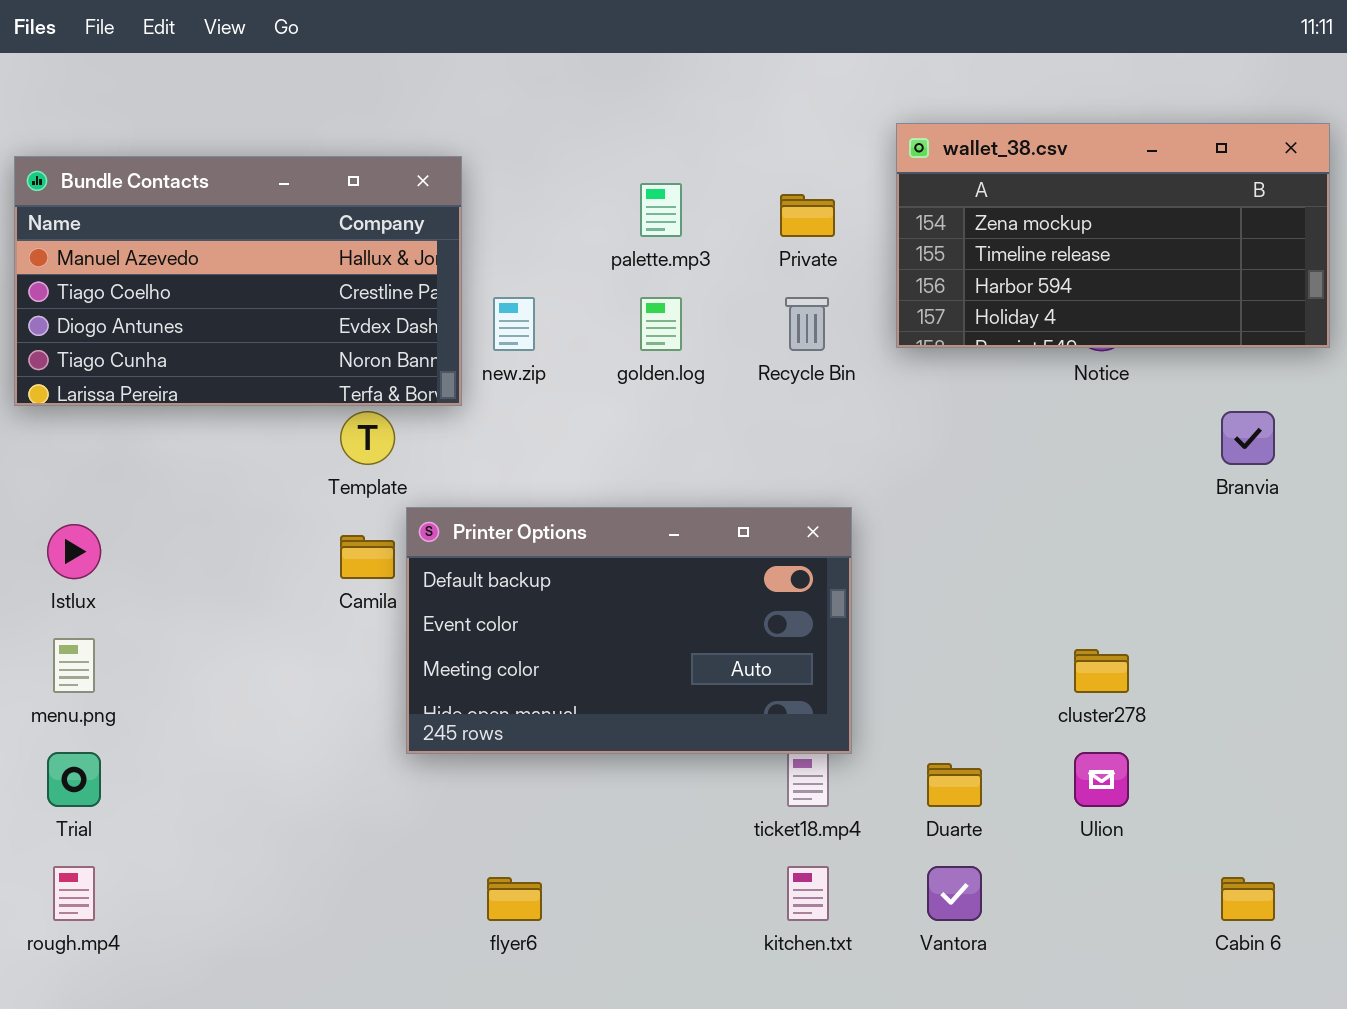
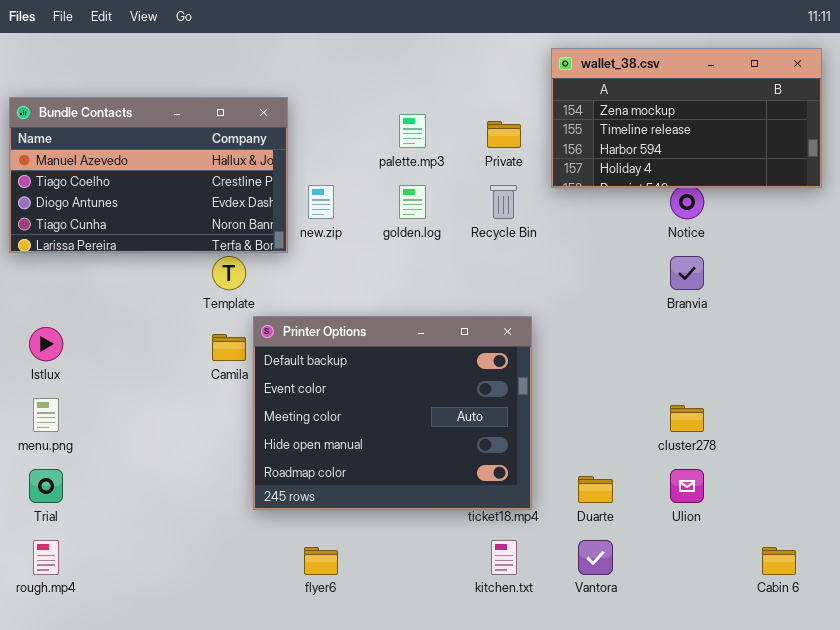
wallet_38.csv: [896,123,1330,348] -> [551,48,822,188], moved
Branvia: [1221,411,1275,465] -> [670,256,704,290], moved
Printer Options: [406,507,852,754] -> [253,316,532,510], resized

